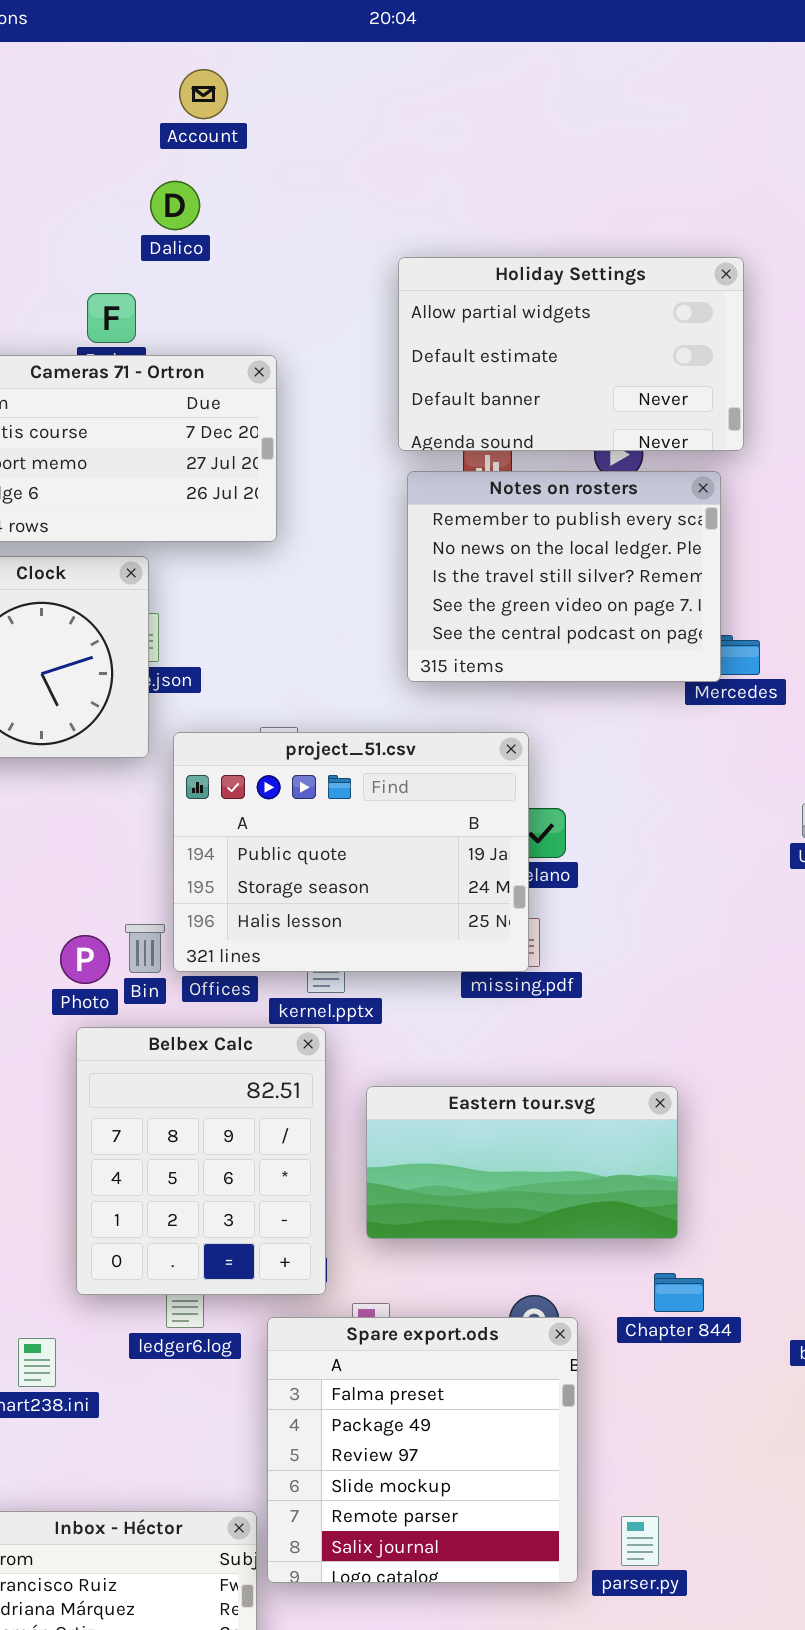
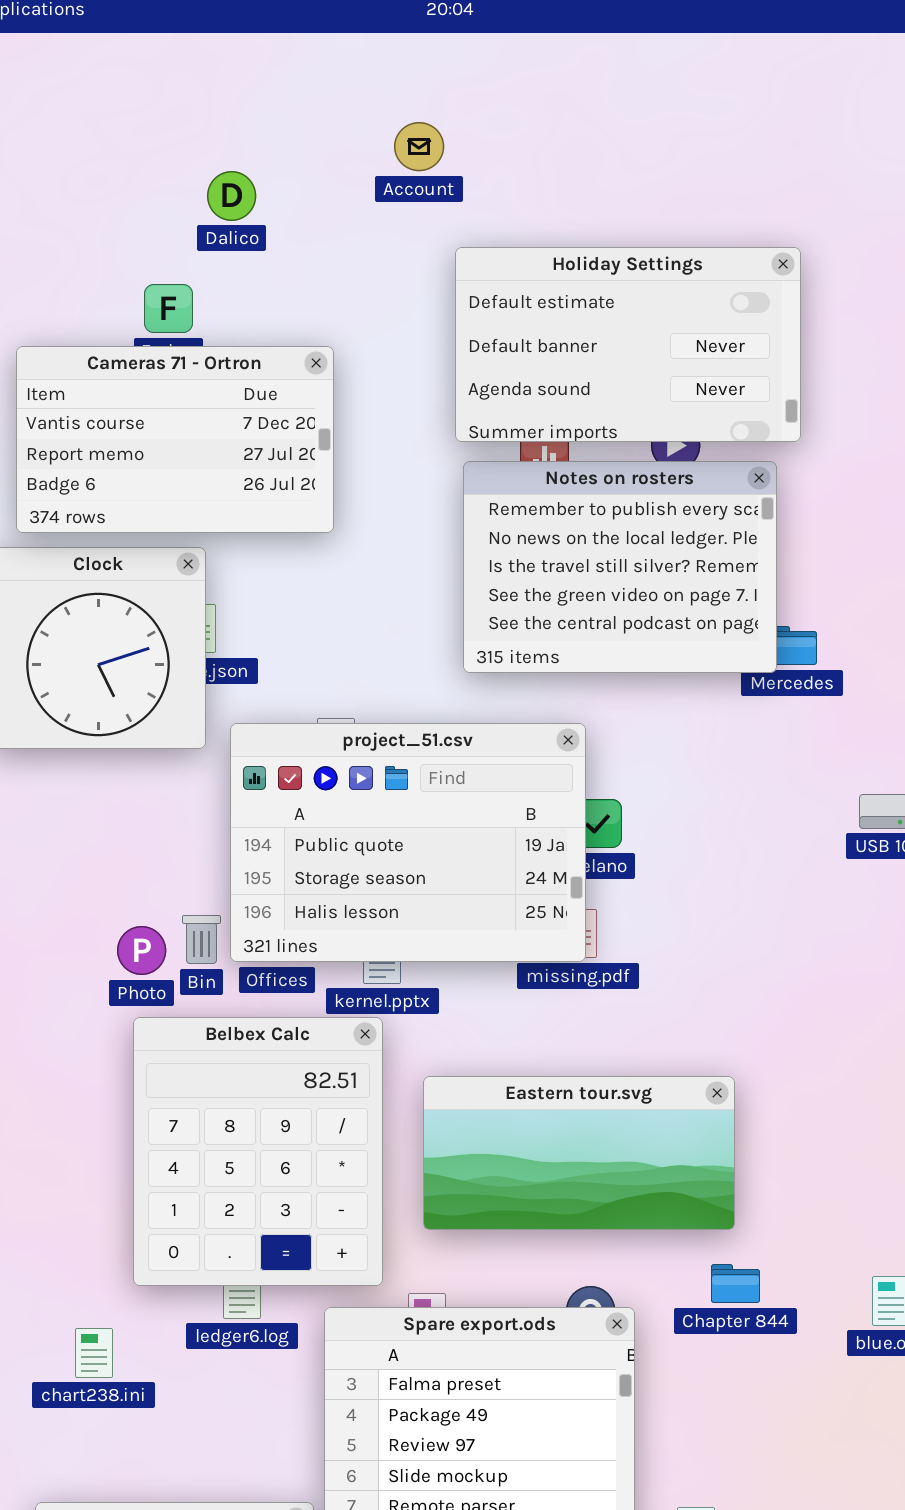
Account: [179,69,228,119] -> [394,122,444,171], moved
Holiday Settings: [398,257,744,451] -> [455,247,801,442], scrolled down 1 row

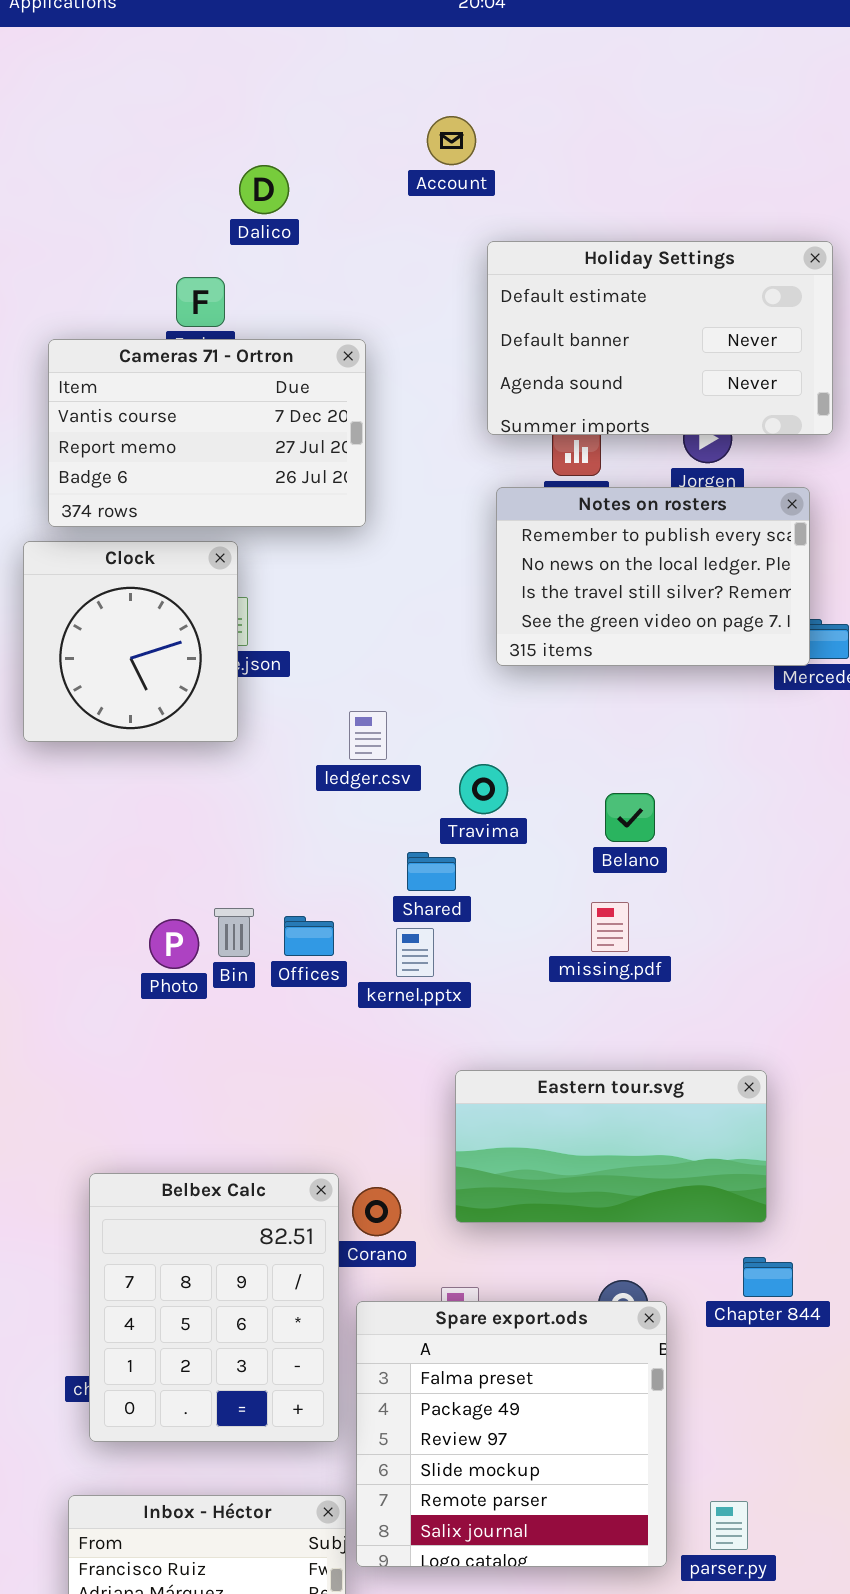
Notes on rosters: [463,461,777,673] -> [496,487,810,666], resized
project_51.csv: [230,723,586,962] -> none, closed
Belbex Calc: [133,1017,383,1286] -> [89,1173,339,1442], moved

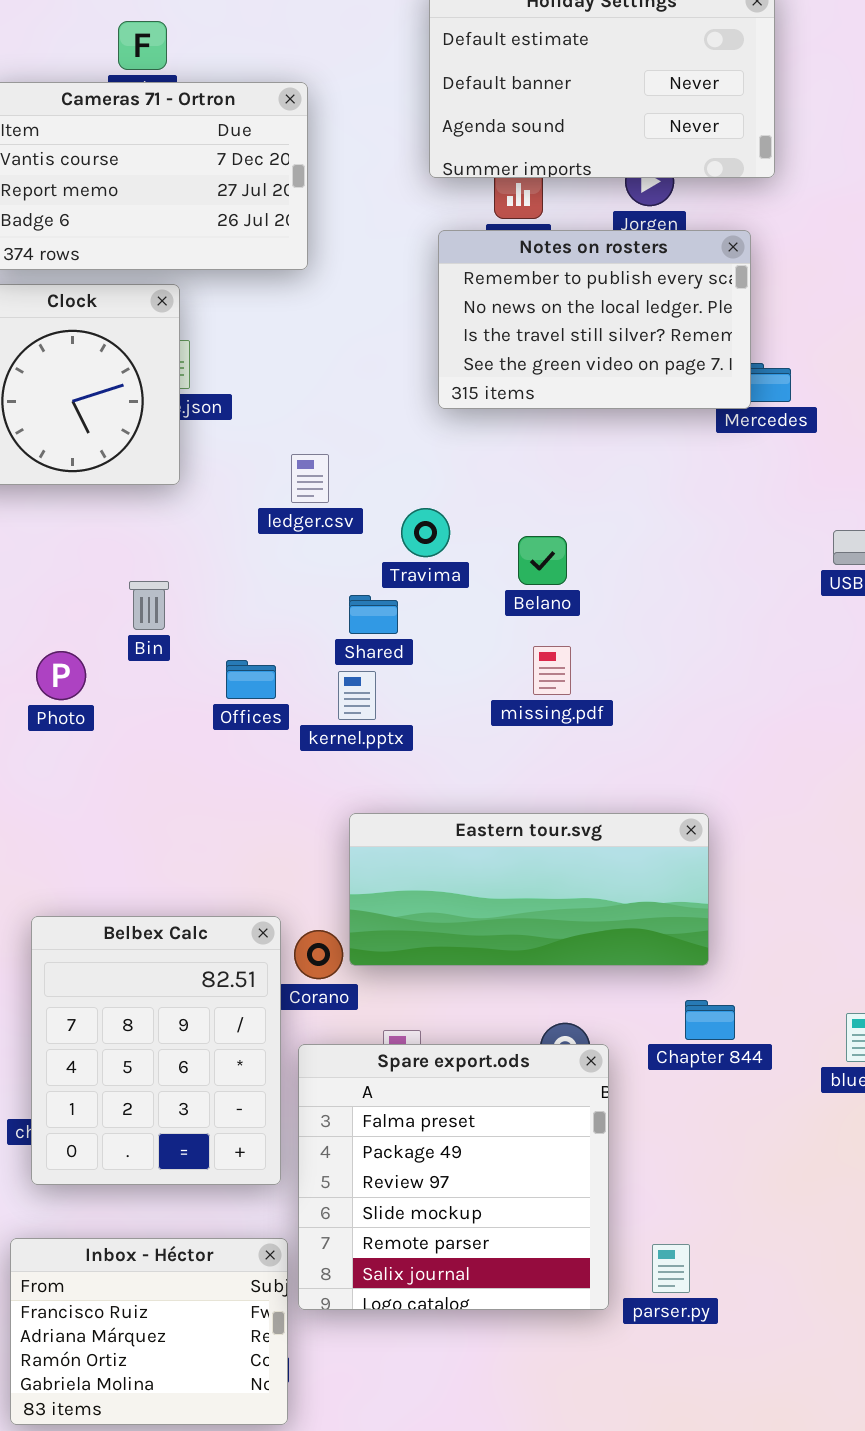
Belano: [605,793,655,842] -> [518,536,567,585], moved
Bin: [214,908,254,957] -> [129,581,169,630], moved
Photo: [149,919,199,969] -> [36,651,86,700], moved
Eastern tour.svg: [455,1070,767,1223] -> [349,813,709,966], resized

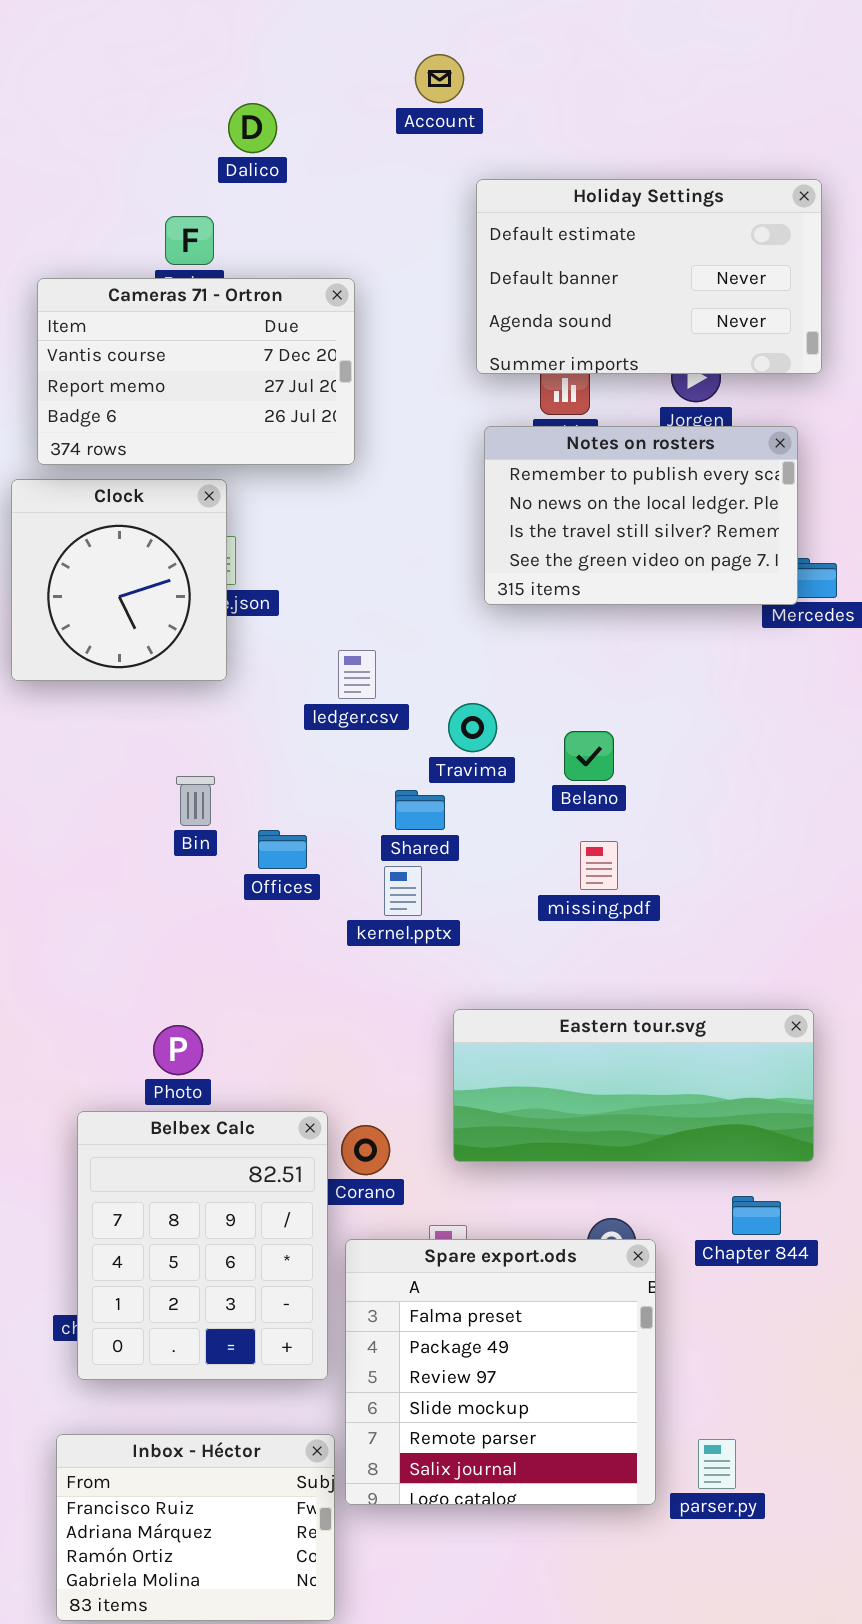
Photo: [36,651,86,700] -> [153,1025,203,1075], moved
Offices: [226,660,276,699] -> [258,830,307,869], moved
Eastern tour.svg: [349,813,709,966] -> [453,1009,814,1162], moved

